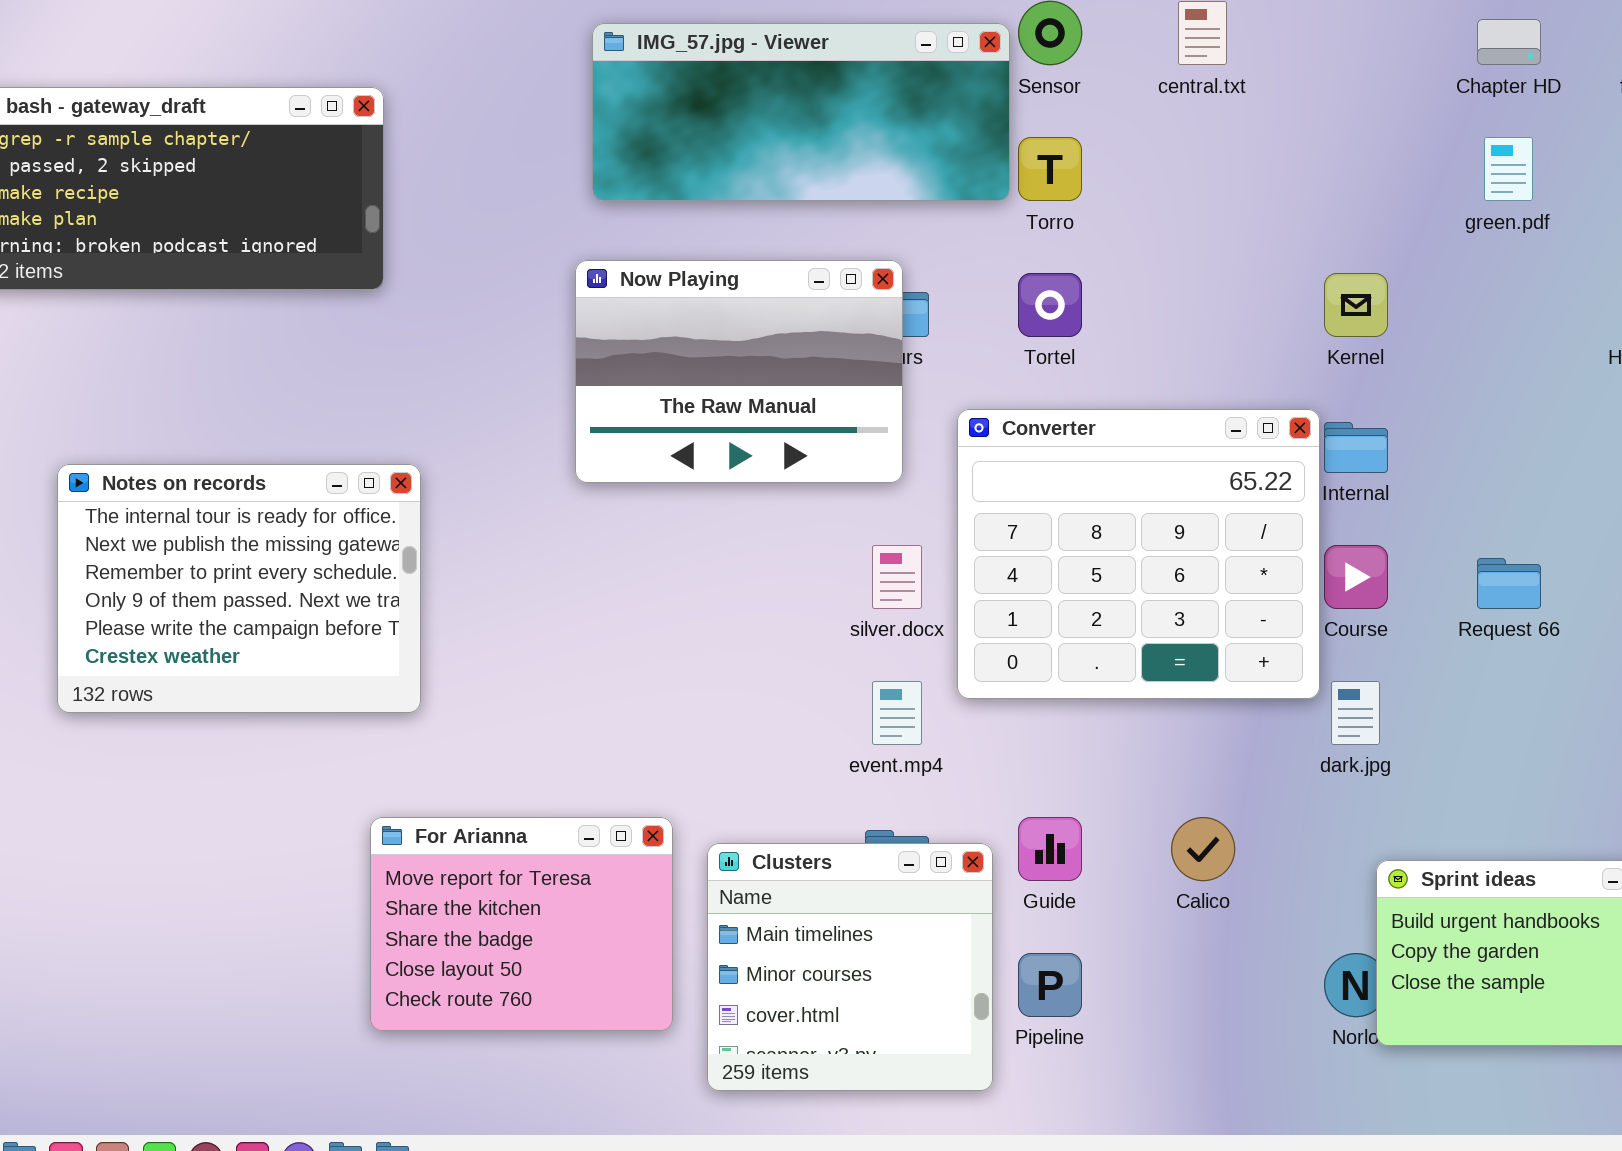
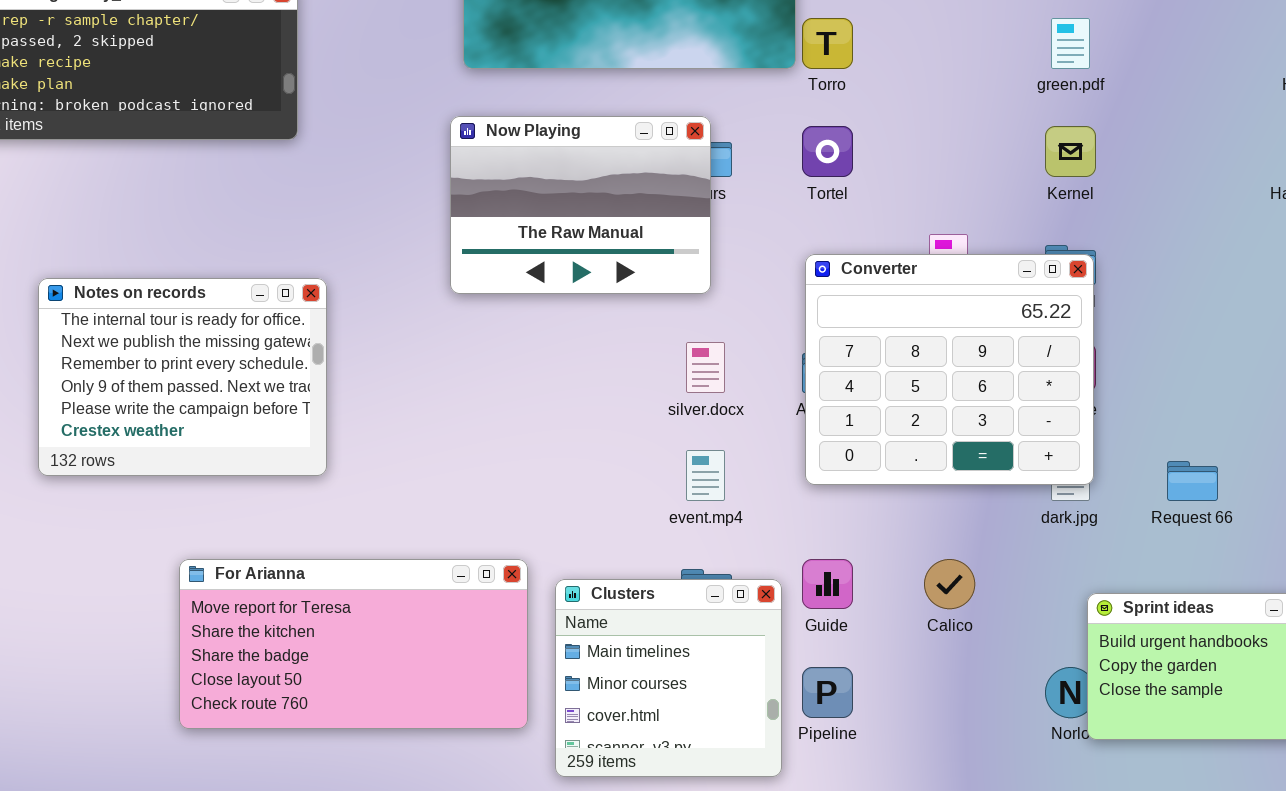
green.pdf: [1484,137,1533,201] -> [1051,18,1090,69], moved
Converter: [957,409,1320,699] -> [805,254,1094,485], moved
Request 66: [1477,558,1541,609] -> [1167,461,1218,501], moved
For Arianna: [370,817,673,1031] -> [179,559,528,729], resized

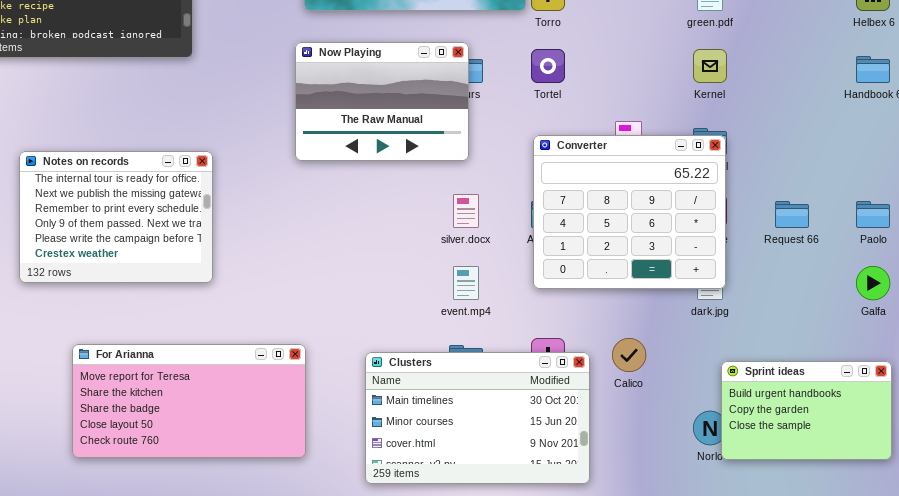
Request 66: [1167,461,1218,501] -> [775,201,809,228], moved
For Arianna: [179,559,528,729] -> [72,344,306,458], moved
Clusters: [555,579,782,777] -> [365,352,590,484], resized

